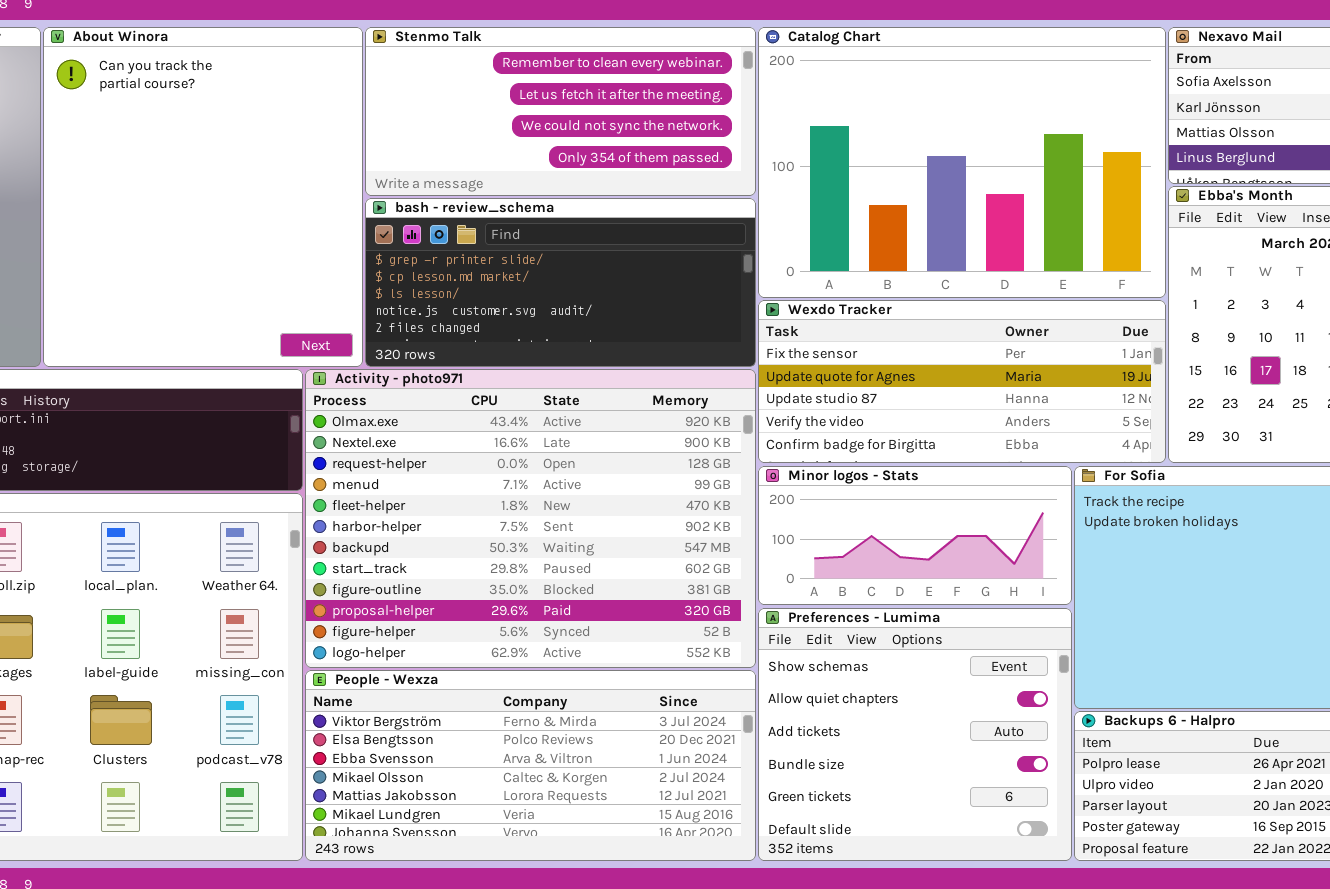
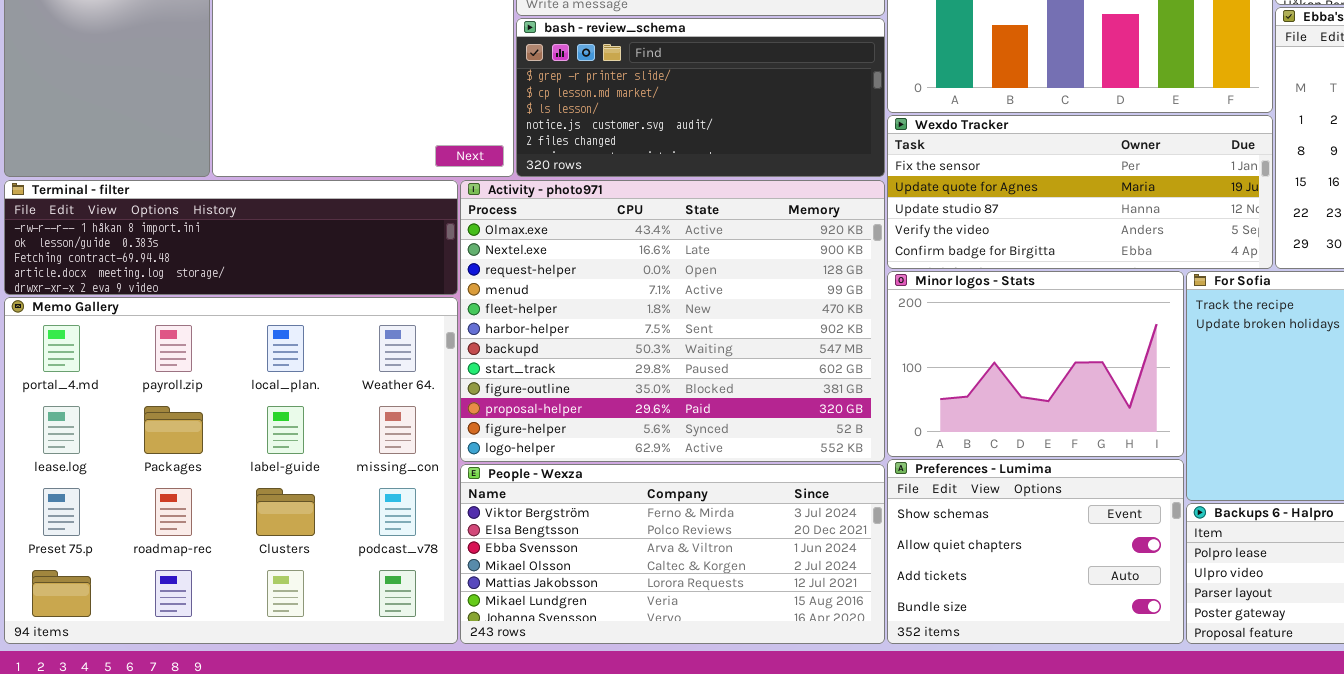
Minor logos - Stats: [758,466,1072,605] -> [887,271,1184,457], resized
Preferences - Lumima: [758,608,1072,861] -> [887,459,1184,644], resized

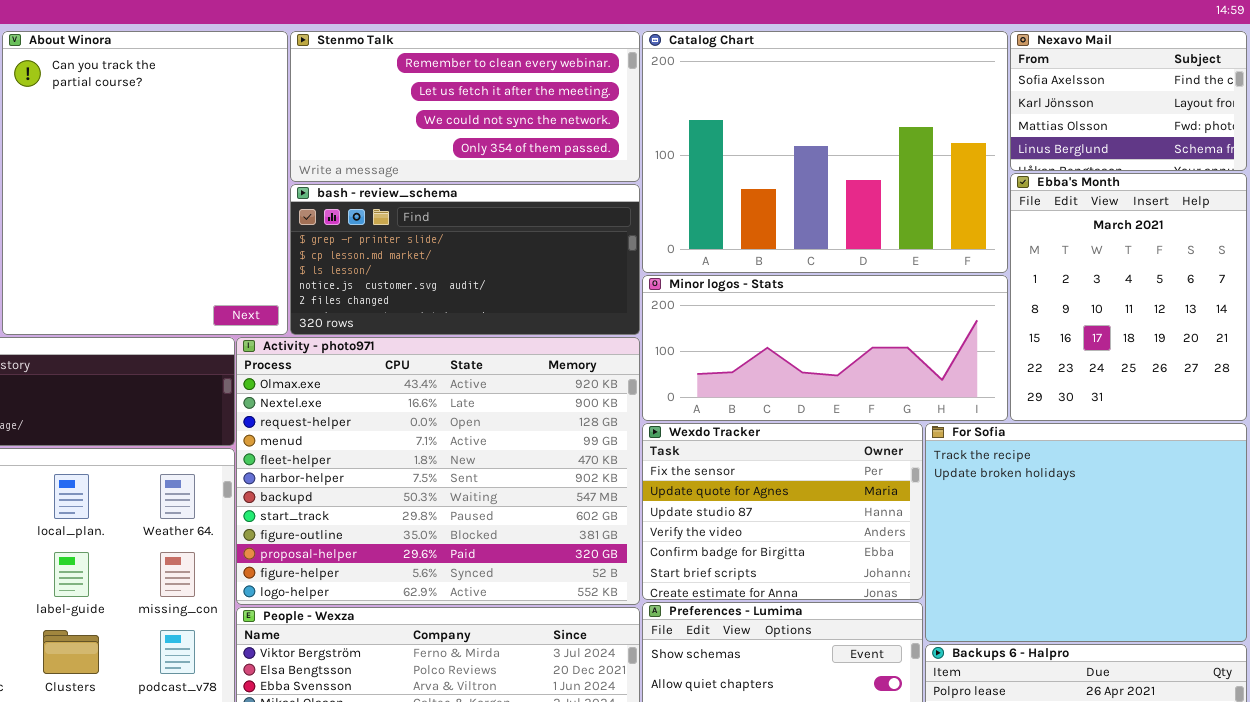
Wexdo Tracker: [887,115,1273,269] -> [642,423,923,600], moved, resized
Minor logos - Stats: [887,271,1184,457] -> [642,275,1008,421], moved, resized

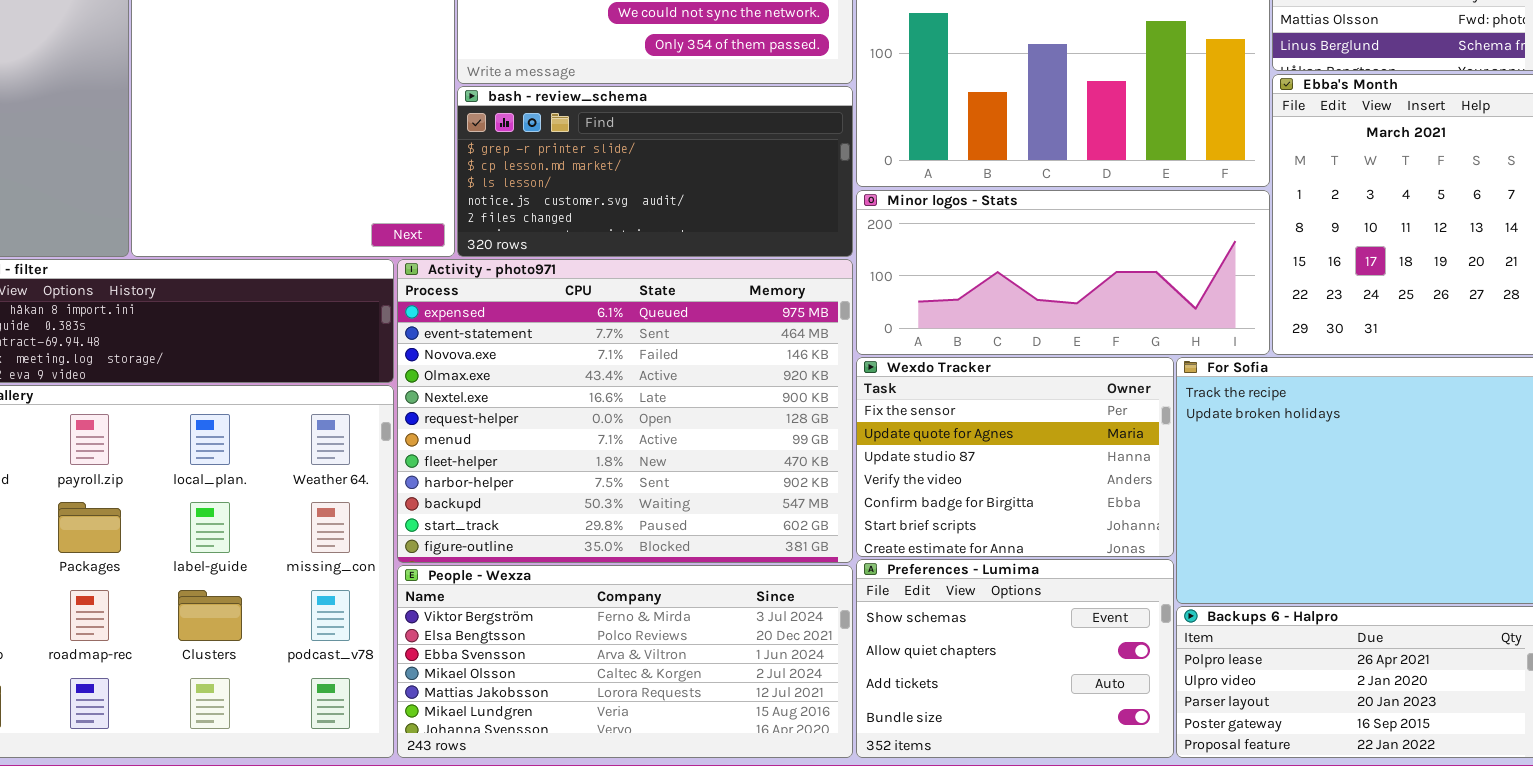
Activity - photo971: [236,337,640,605] -> [397,259,853,563], scrolled up 3 rows

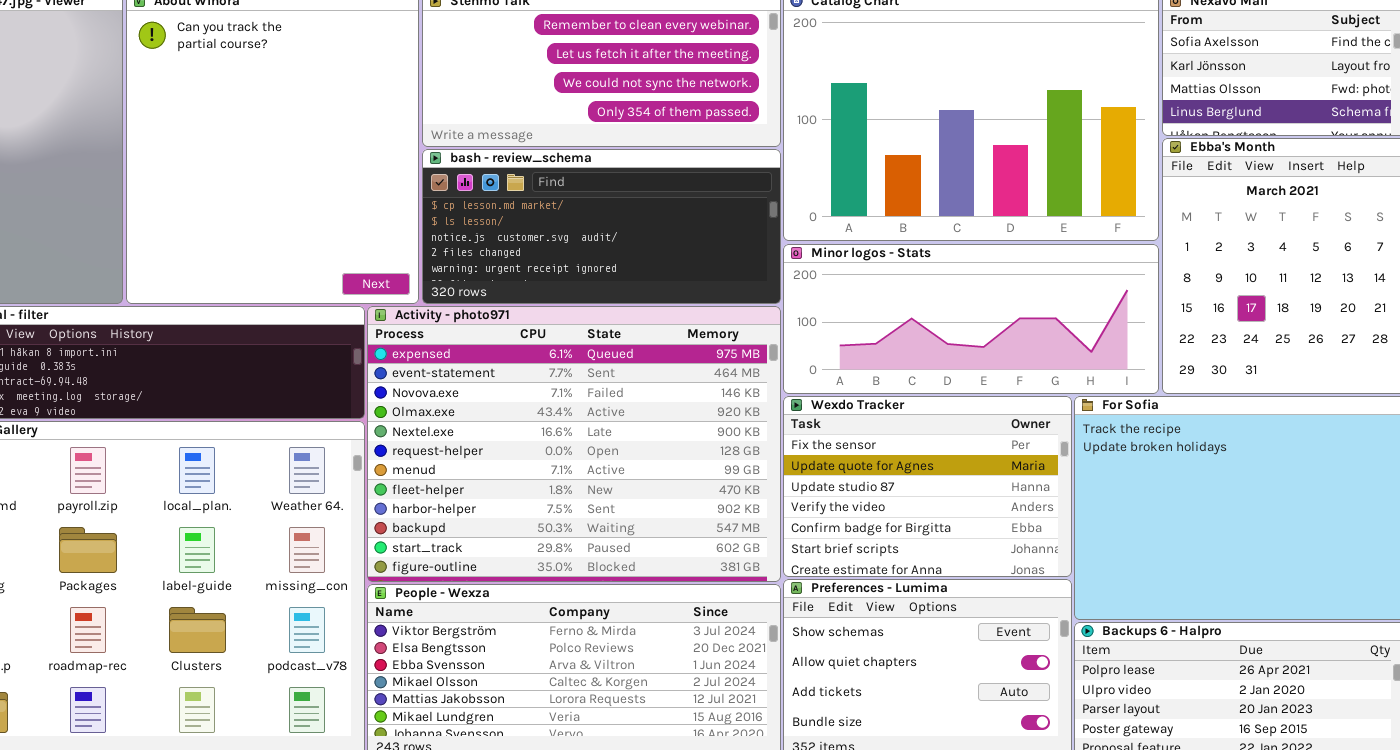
bash - review_schema: [457,86,853,257] -> [422,149,781,304], scrolled down 1 row

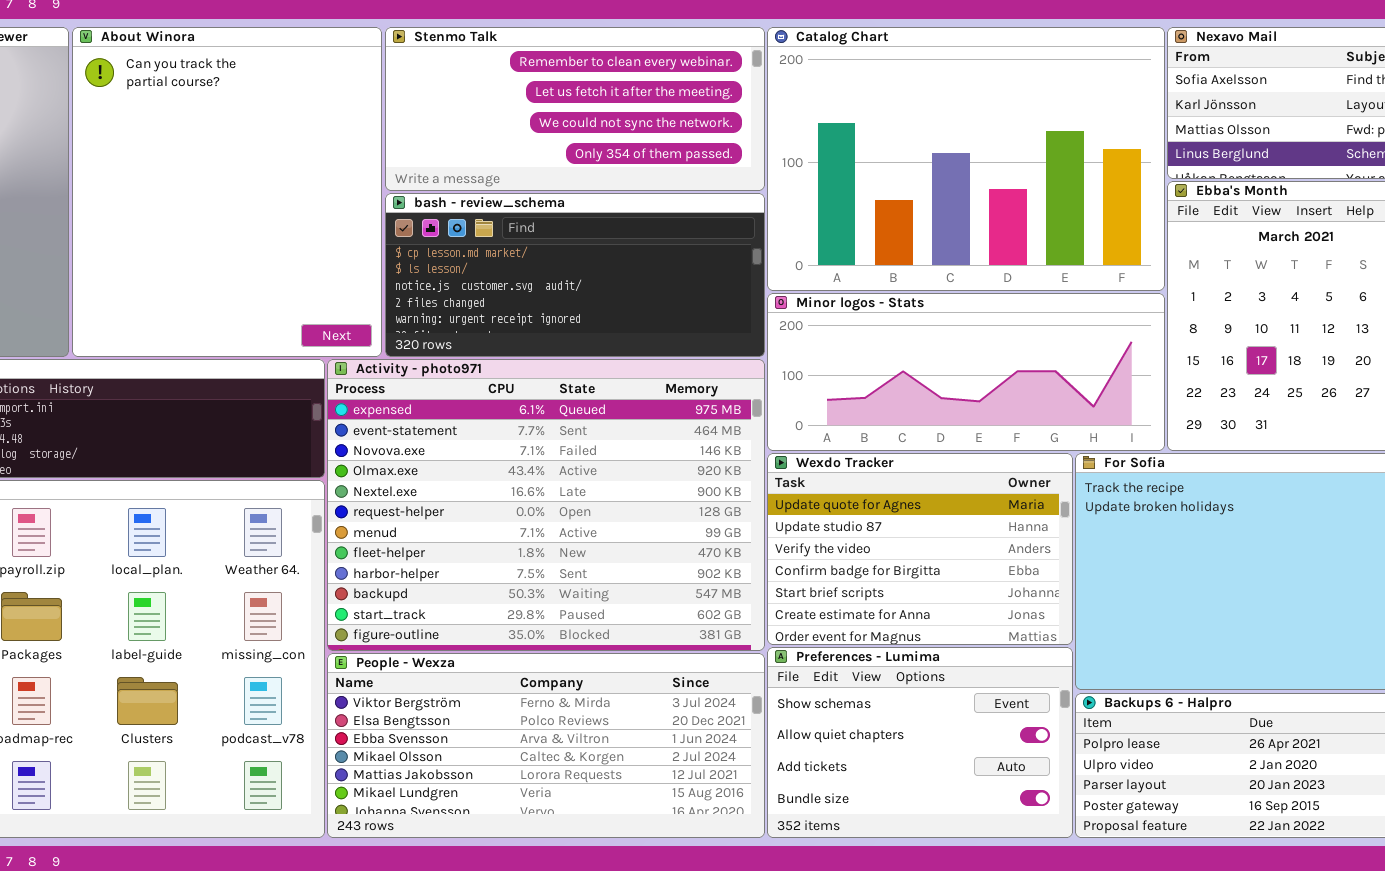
Wexdo Tracker: [783,396,1072,577] -> [767,453,1073,645], scrolled down 1 row

